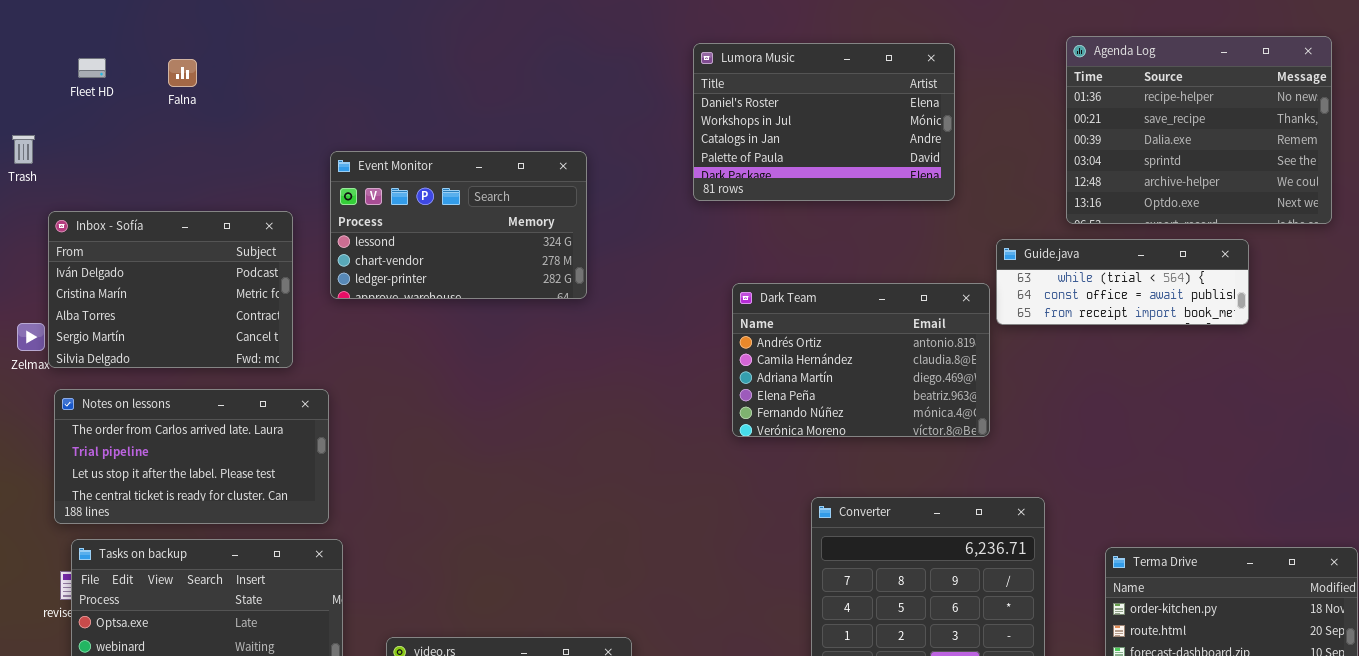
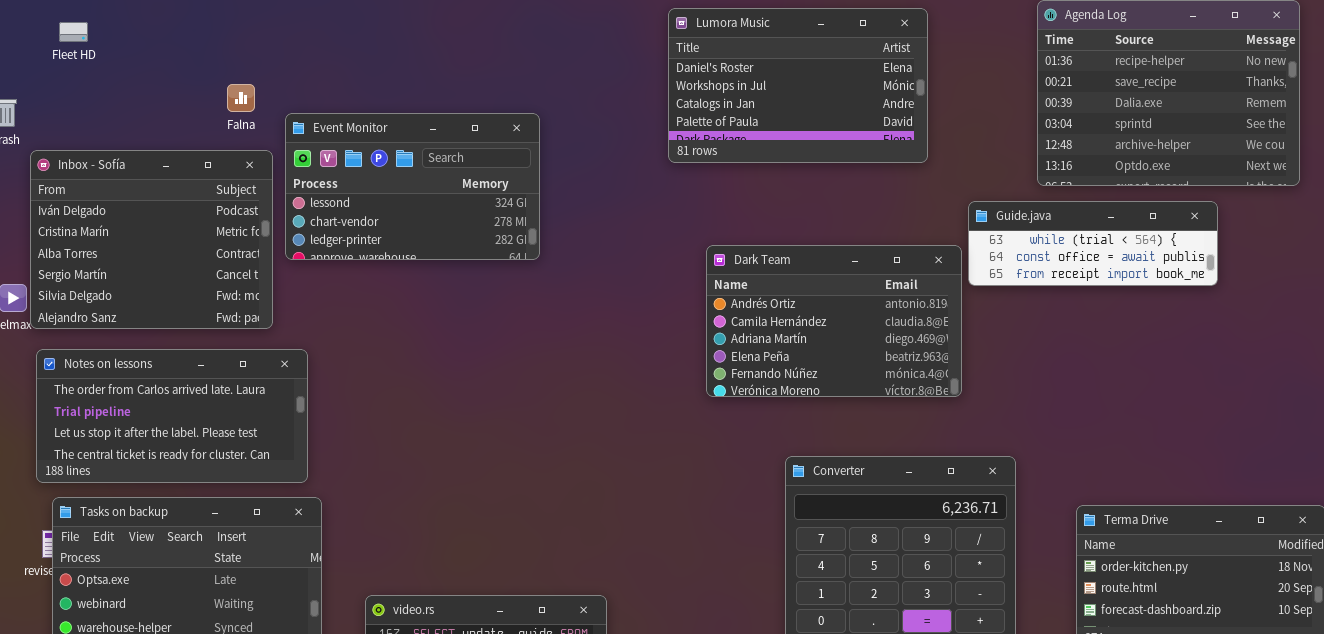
Falna: [168,59,197,87] -> [227,84,255,112], moved
Event Monitor: [330,151,587,299] -> [285,113,540,260], moved
Inbox - Sofía: [48,211,293,368] -> [30,150,273,329], resized

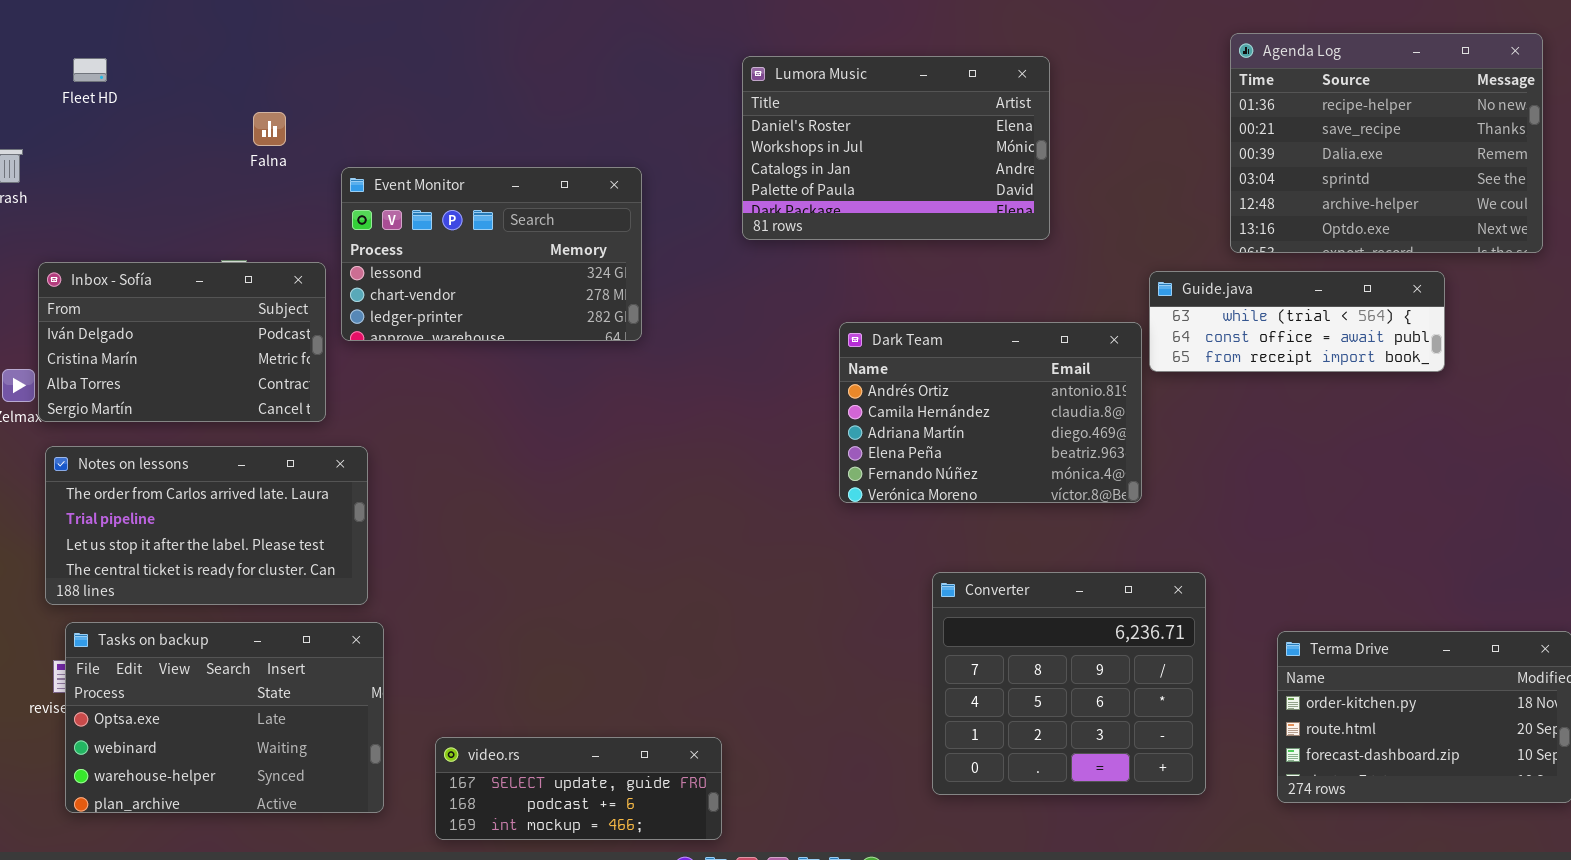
Lumora Music: [668,8,928,163] -> [742,56,1050,240], moved
Falna: [227,84,255,112] -> [253,112,286,146], moved
Inbox - Sofía: [30,150,273,329] -> [38,262,326,422], resized

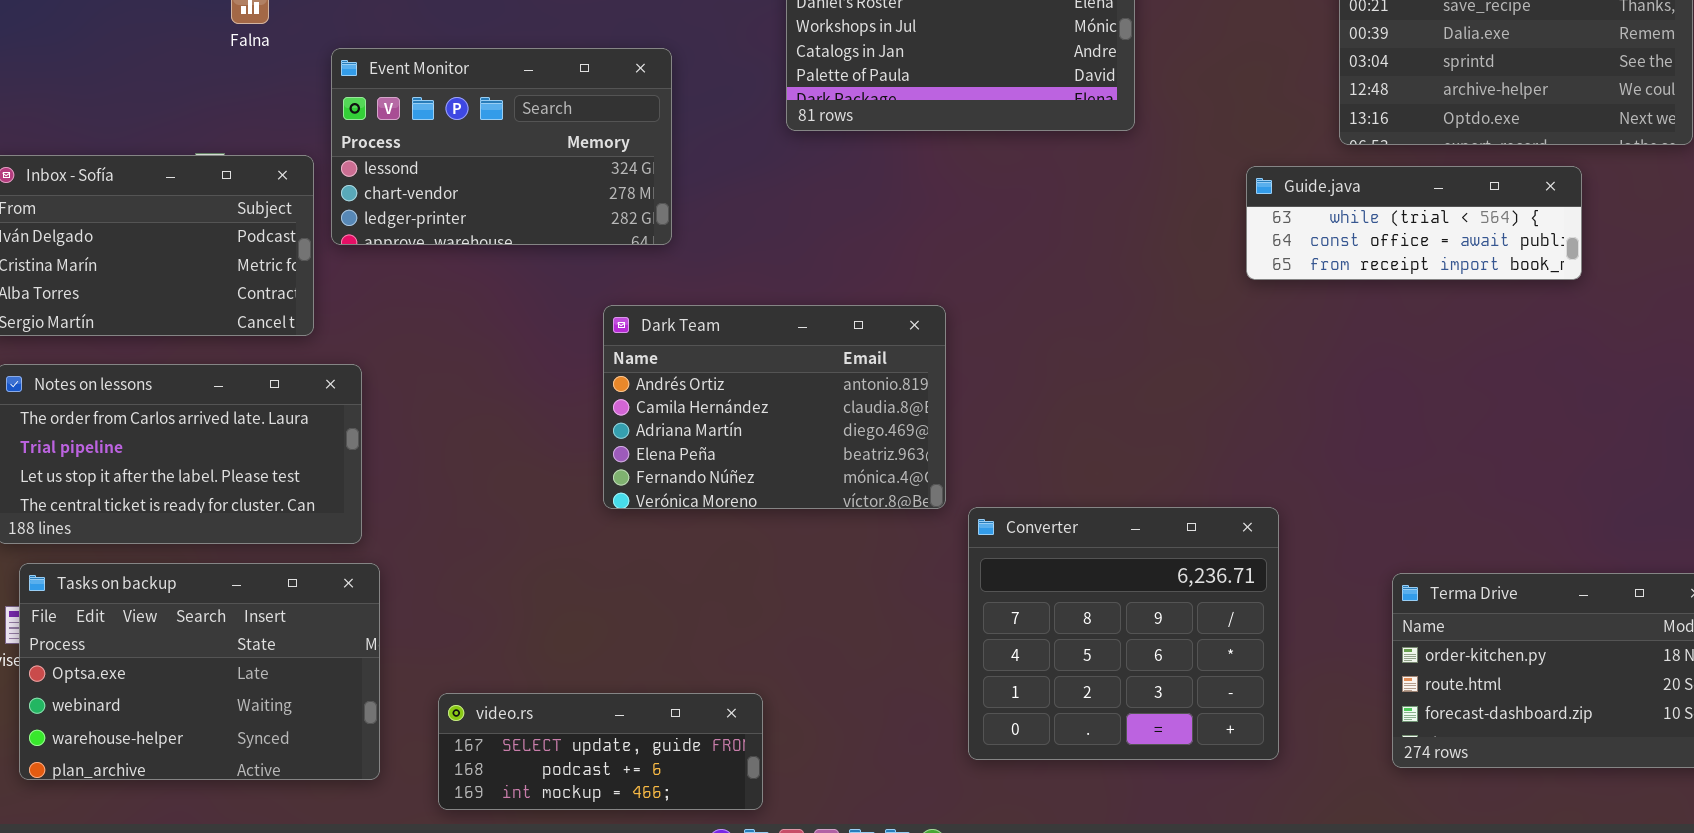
Dark Team: [839,322,1142,503] -> [603,305,946,509], moved
Converter: [932,572,1206,795] -> [968,507,1279,760], moved

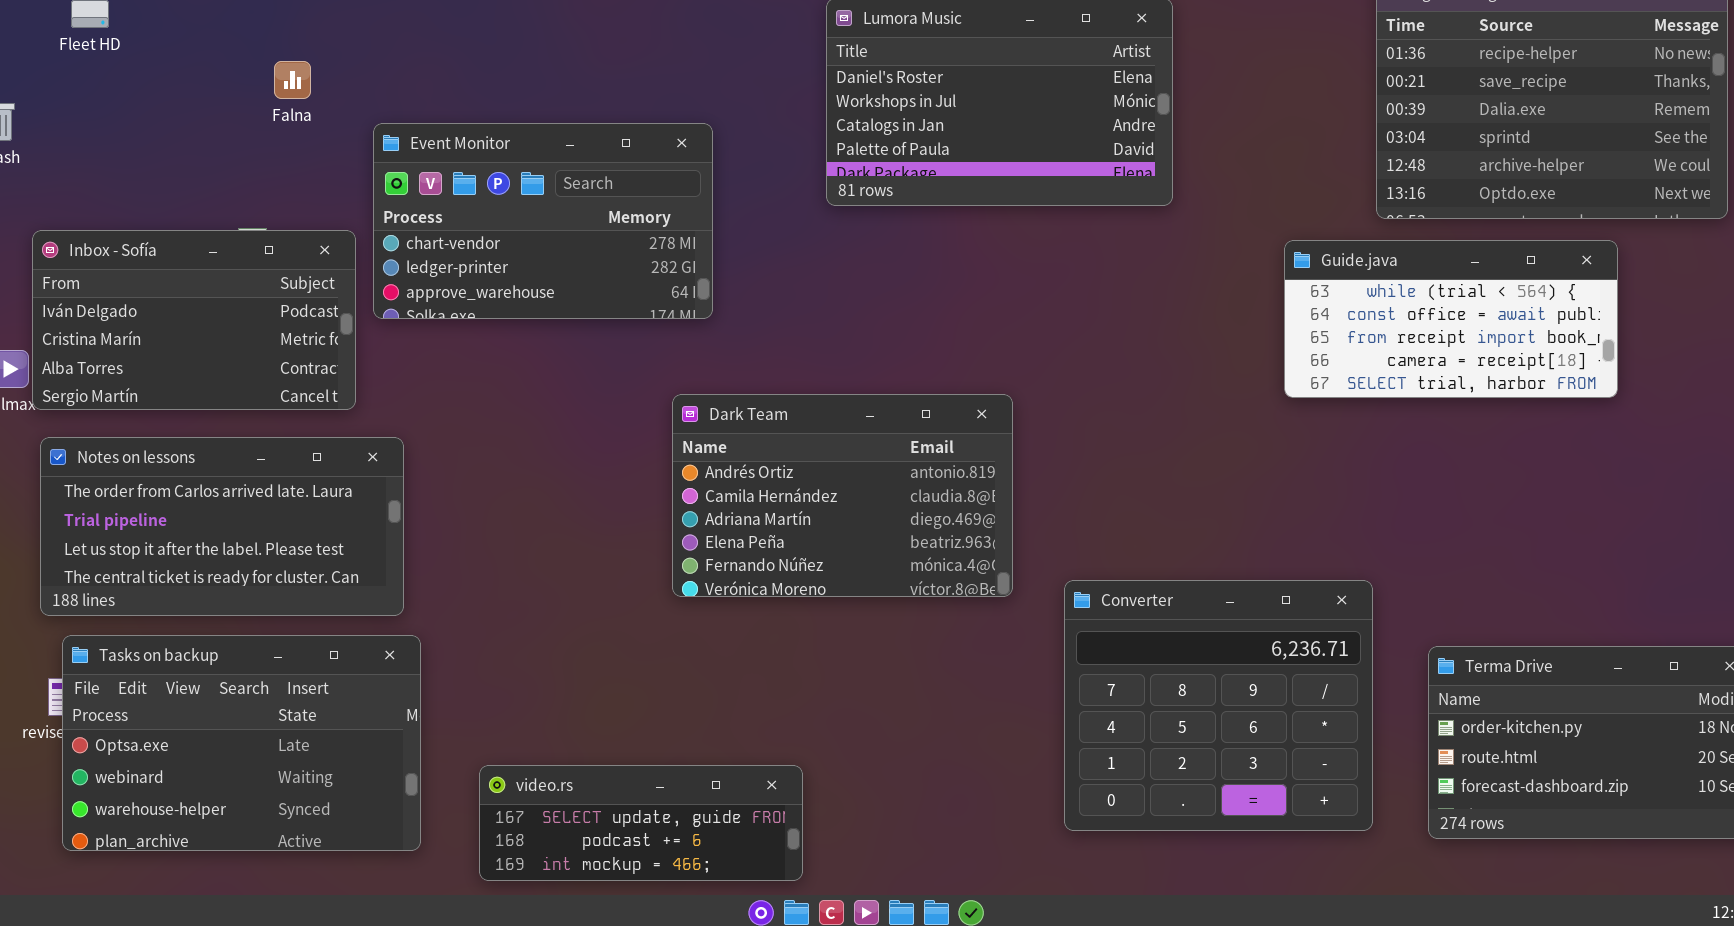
Event Monitor: [331,48,672,245] -> [373,123,713,319], scrolled down 1 row
Guide.java: [1246,166,1582,280] -> [1284,240,1618,398], resized
Dark Team: [603,305,946,509] -> [672,394,1013,597], moved
Converter: [968,507,1279,760] -> [1064,580,1373,831], moved

